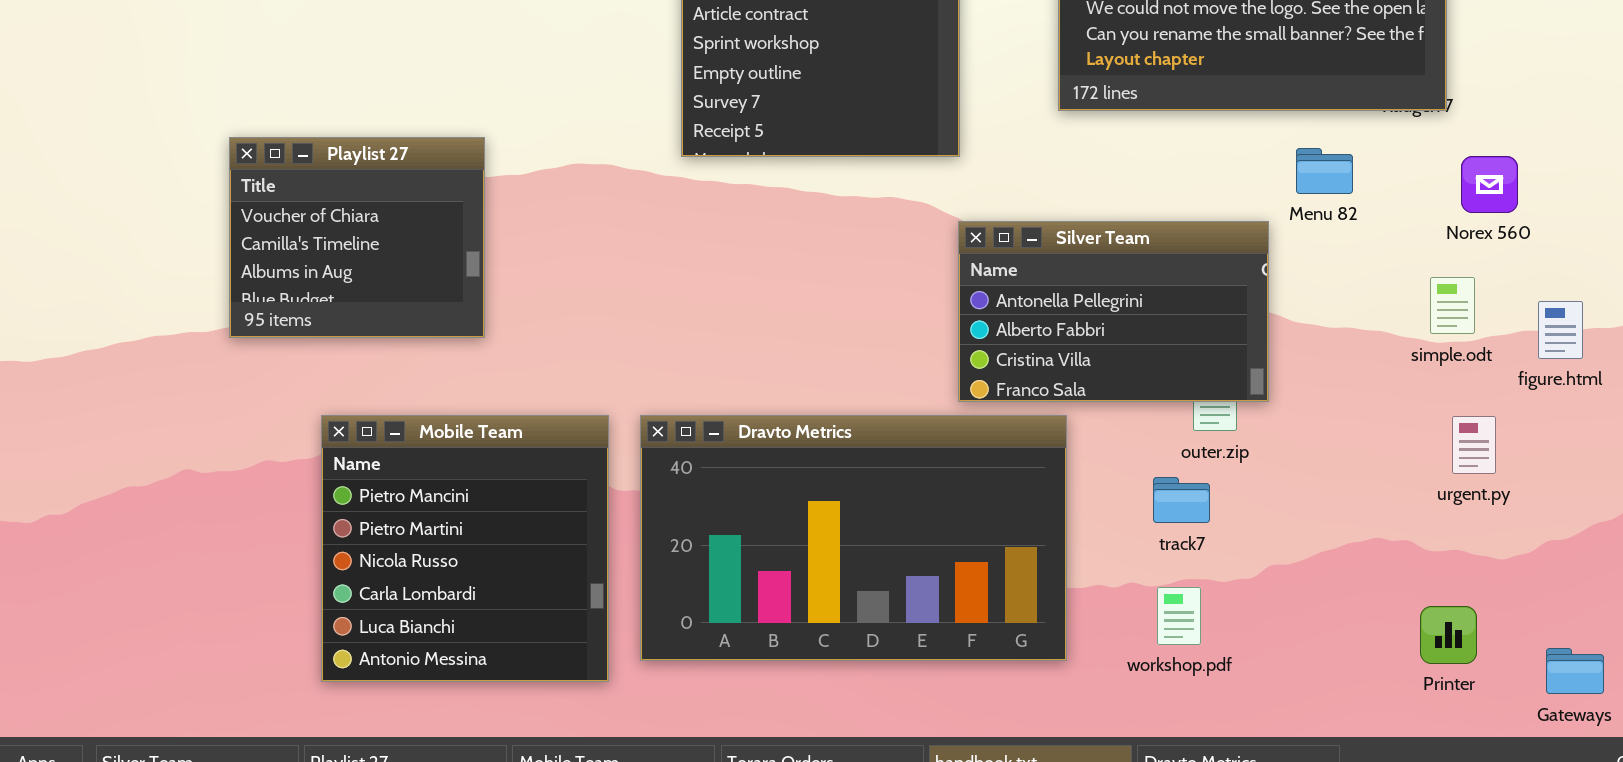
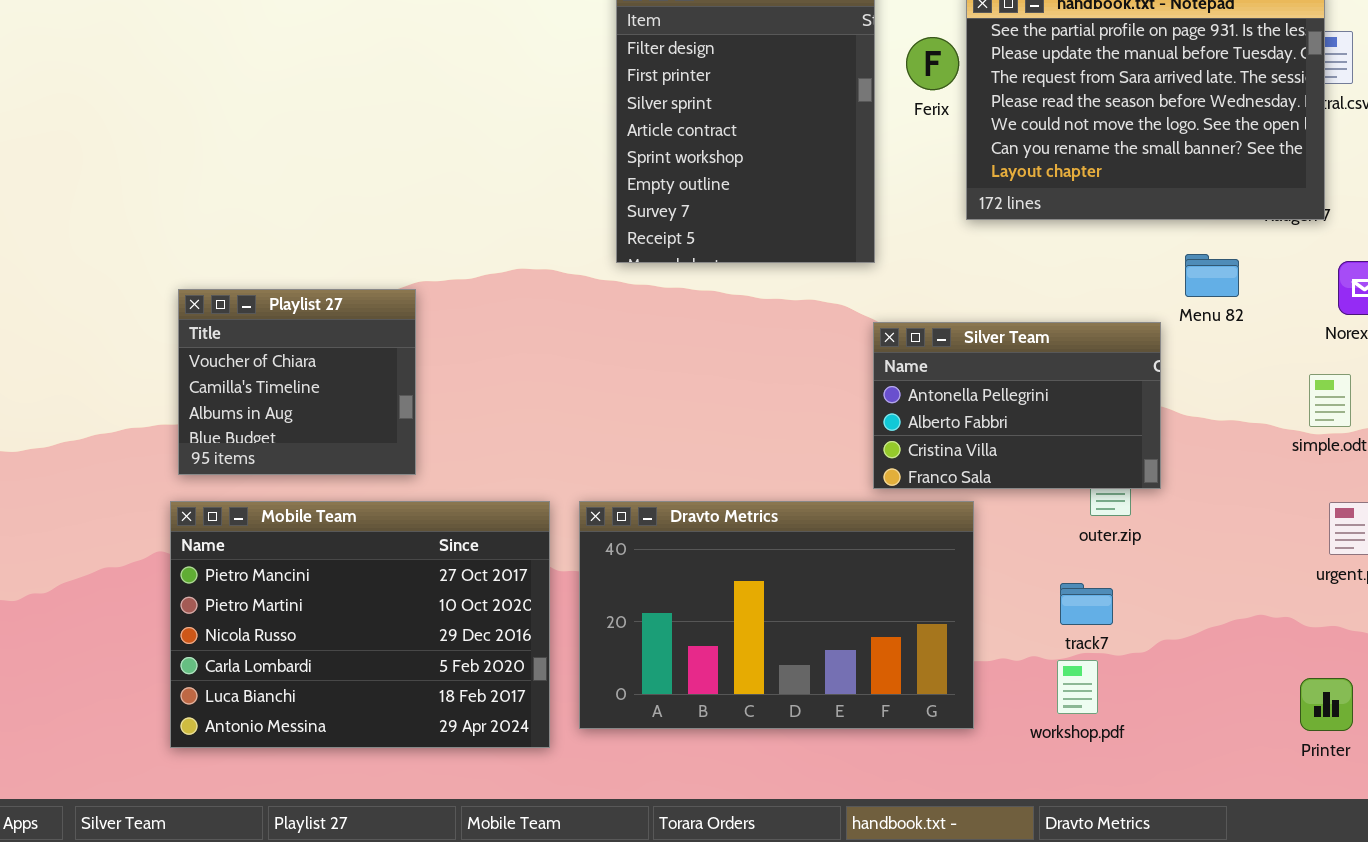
Playlist 27: [229,137,485,338] -> [178,289,416,475], moved
Mobile Team: [321,415,609,682] -> [170,501,550,748], resized
track7: [1153,477,1210,523] -> [1060,583,1113,625], moved

